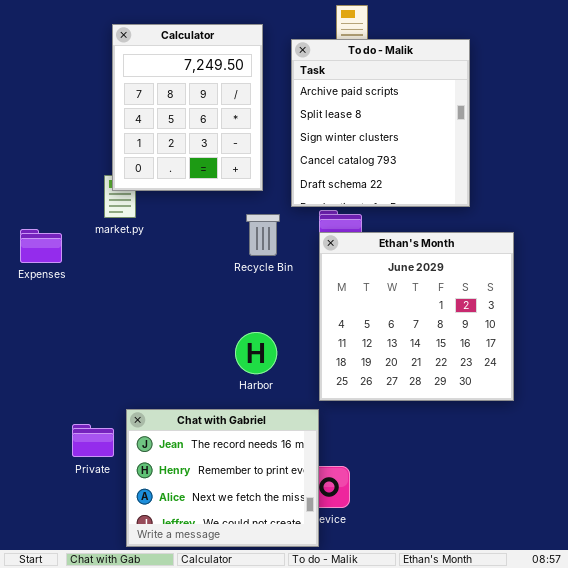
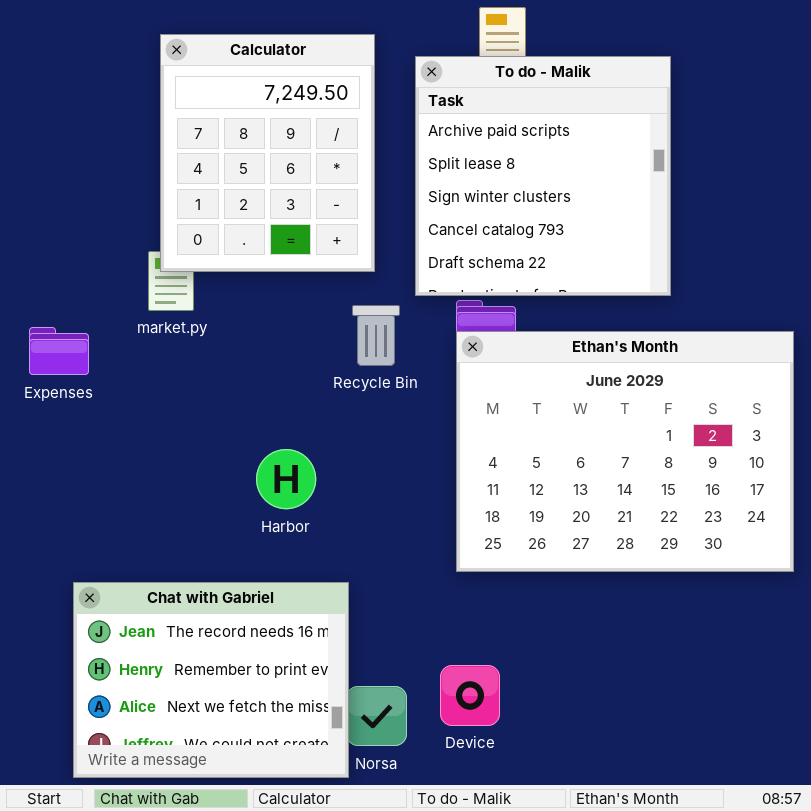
Ethan's Month: [319,232,514,401] -> [456,331,794,572], resized
Harbor: [235,332,277,374] -> [256,449,316,509], moved
Chat with Gabriel: [126,409,319,547] -> [73,582,349,778], moved

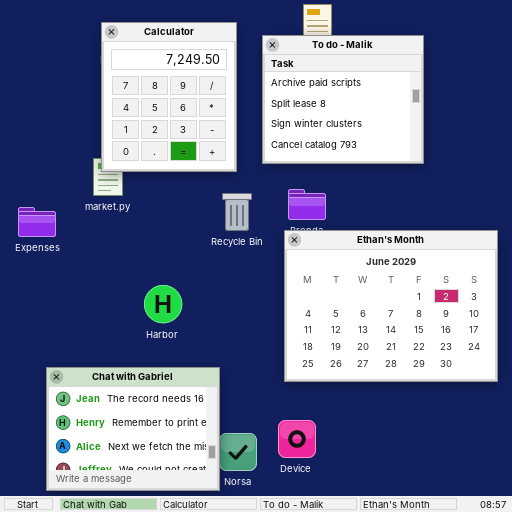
To do - Malik: [415,56,671,296] -> [262,35,424,164], resized
Ethan's Month: [456,331,794,572] -> [284,230,498,382], moved
Harbor: [256,449,316,509] -> [144,285,182,323], moved

